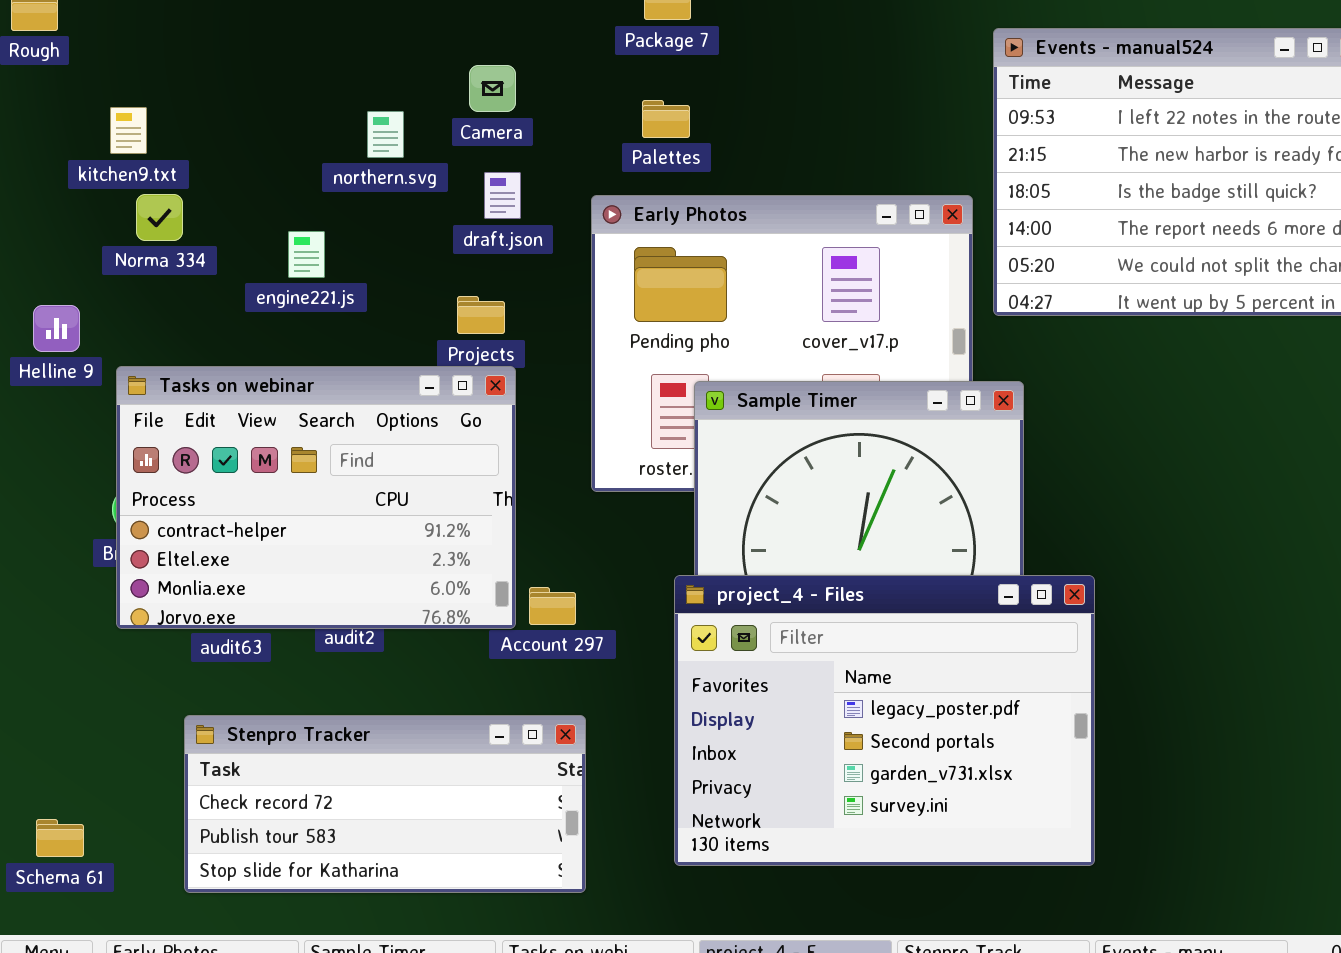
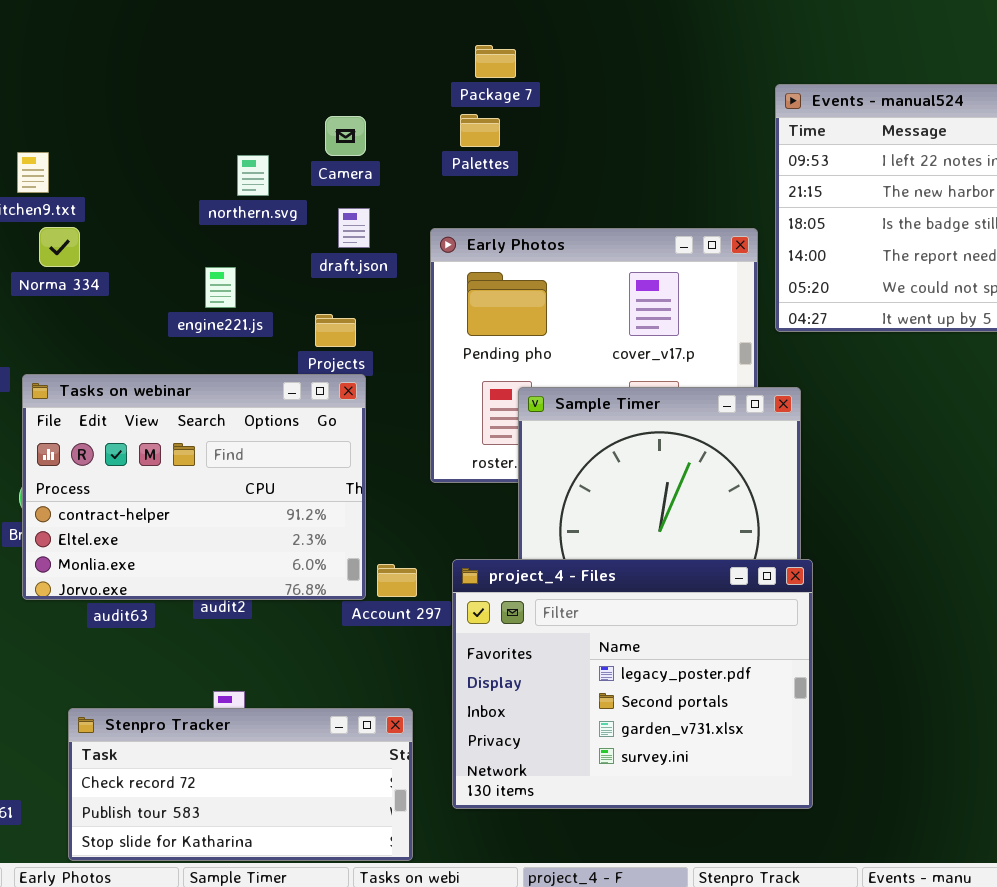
Palettes: [642,100,690,138] -> [460,114,500,147], moved
engine221.js: [288,231,325,278] -> [205,267,236,308], moved
project_4 - Files: [674,575,1095,866] -> [452,559,813,809], moved
Stenpro Tracker: [184,715,586,893] -> [68,708,413,861], moved

